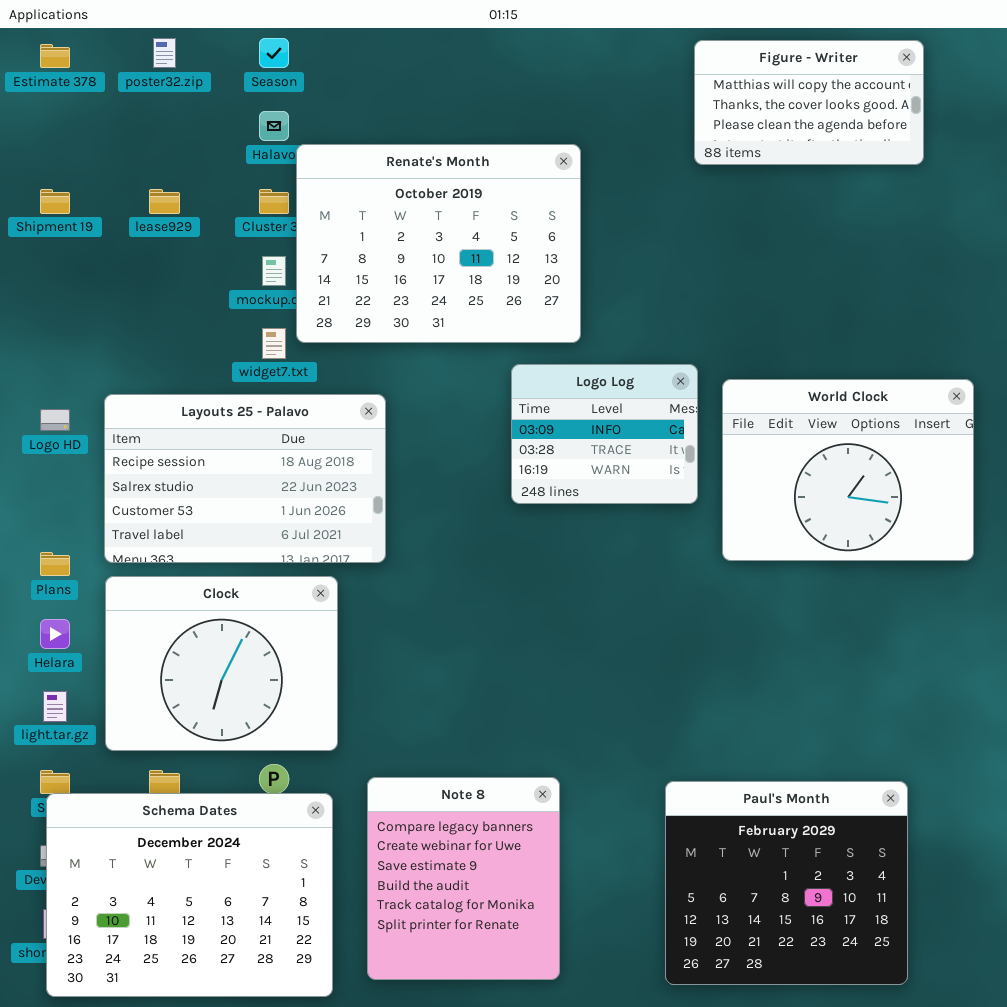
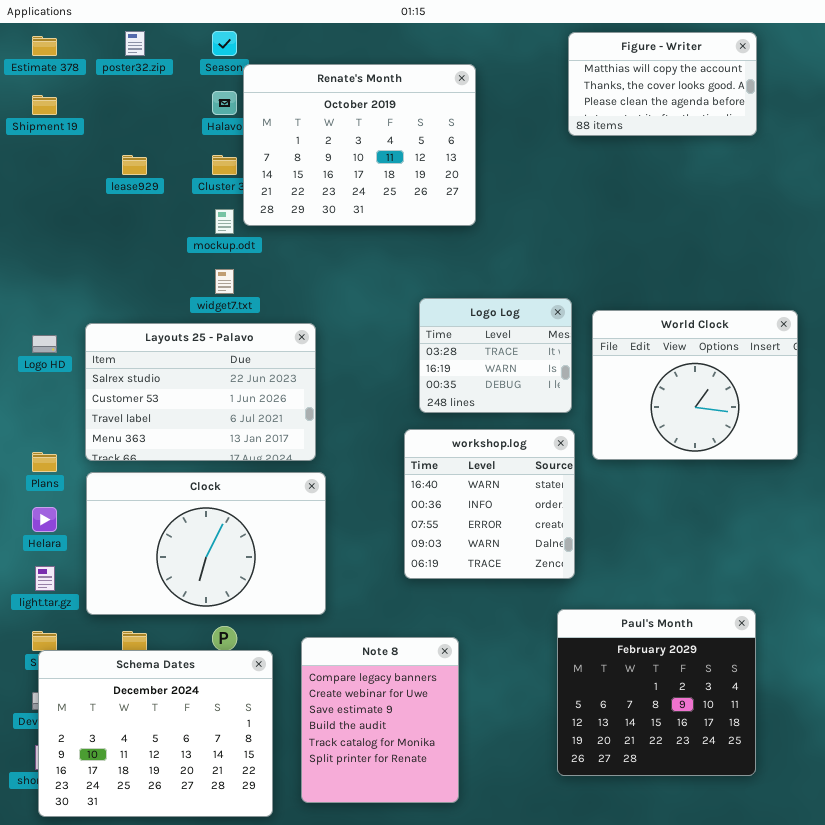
Renate's Month: [296,144,581,343] -> [243,64,476,226], moved
Shipment 19: [40,189,70,214] -> [32,95,57,115], moved
Logo Log: [511,364,698,504] -> [419,298,572,413], scrolled down 1 row
Layouts 25 - Palavo: [104,394,386,563] -> [85,323,316,461], scrolled down 1 row
workshop.log: none -> [404,429,575,579], opened
Clock: [105,576,338,751] -> [86,472,326,615], resized
Paul's Month: [665,781,908,985] -> [557,609,756,776], moved

